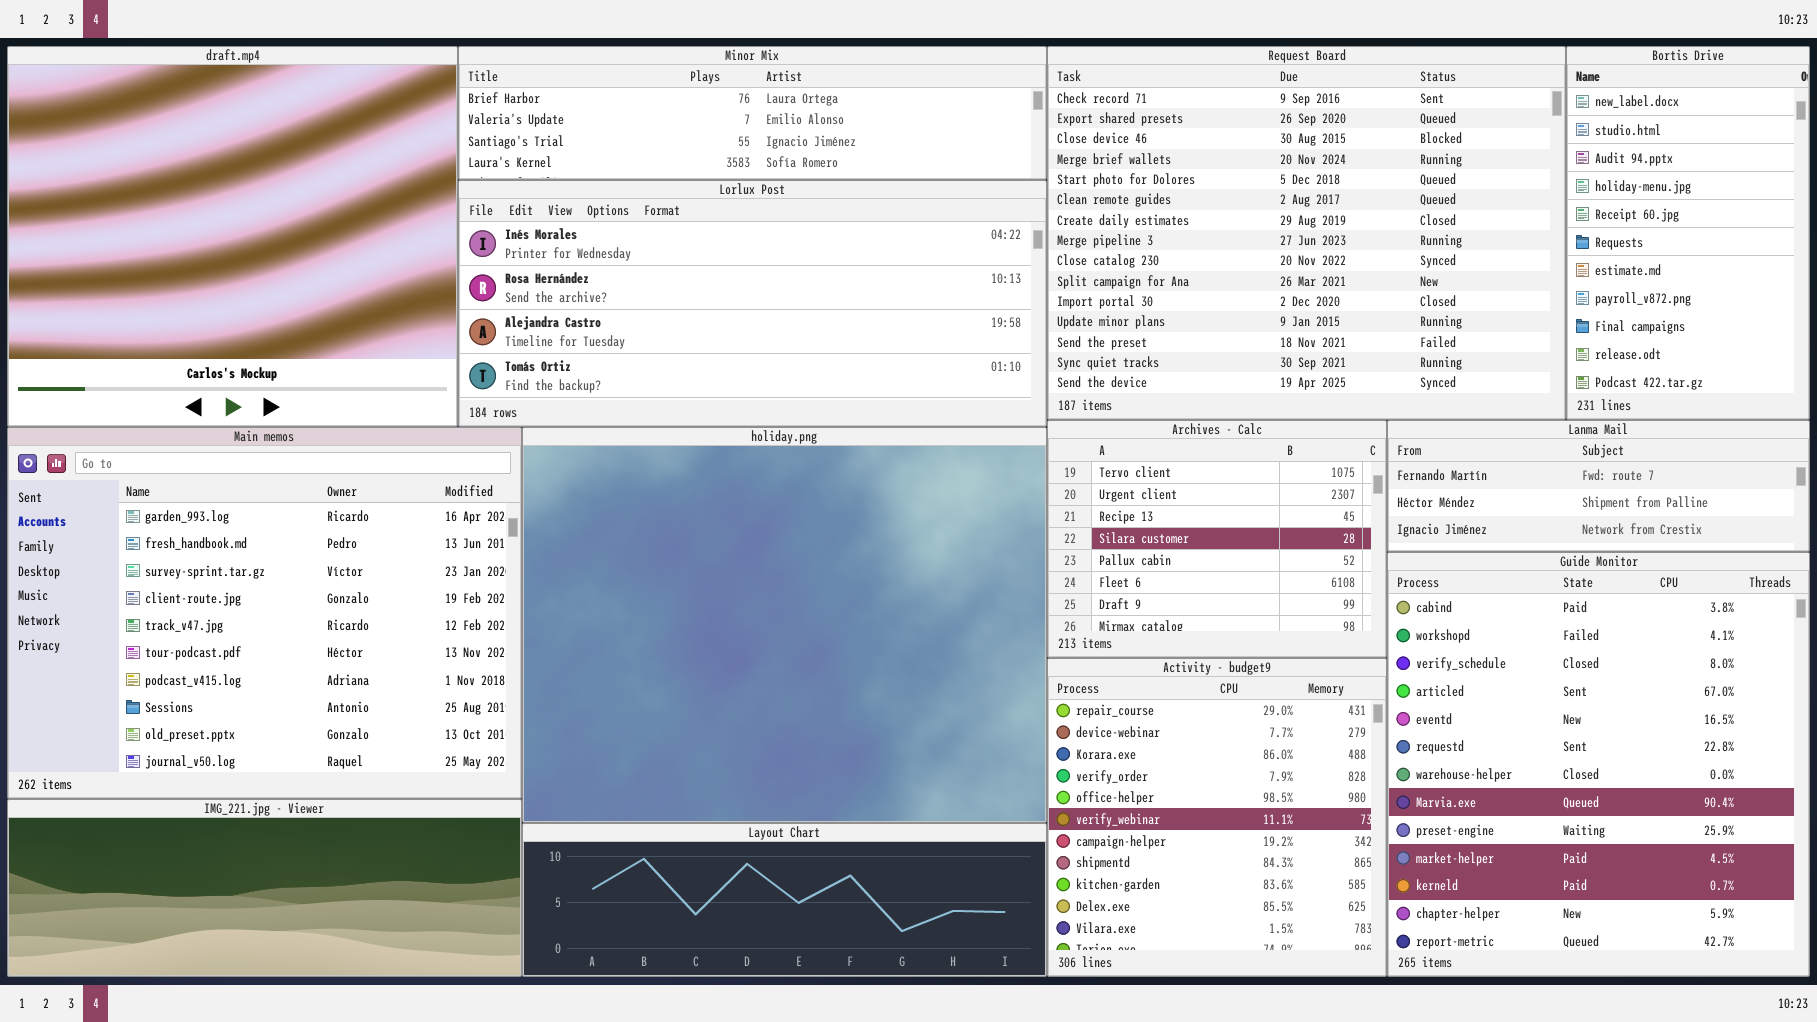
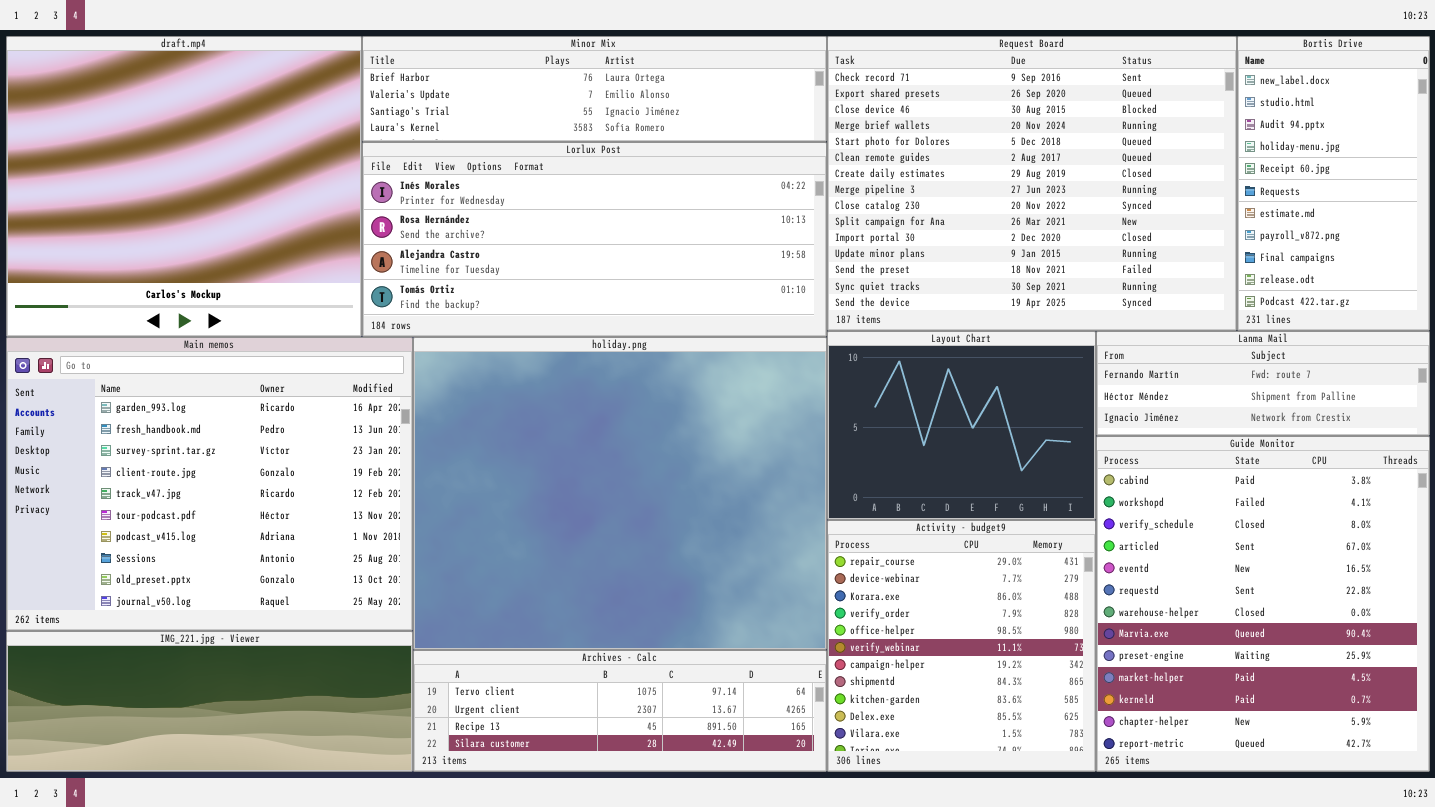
Archives - Calc: [1047,420,1387,658] -> [413,650,827,772], moved, resized
Layout Chart: [522,823,1047,977] -> [827,331,1096,520], moved, resized

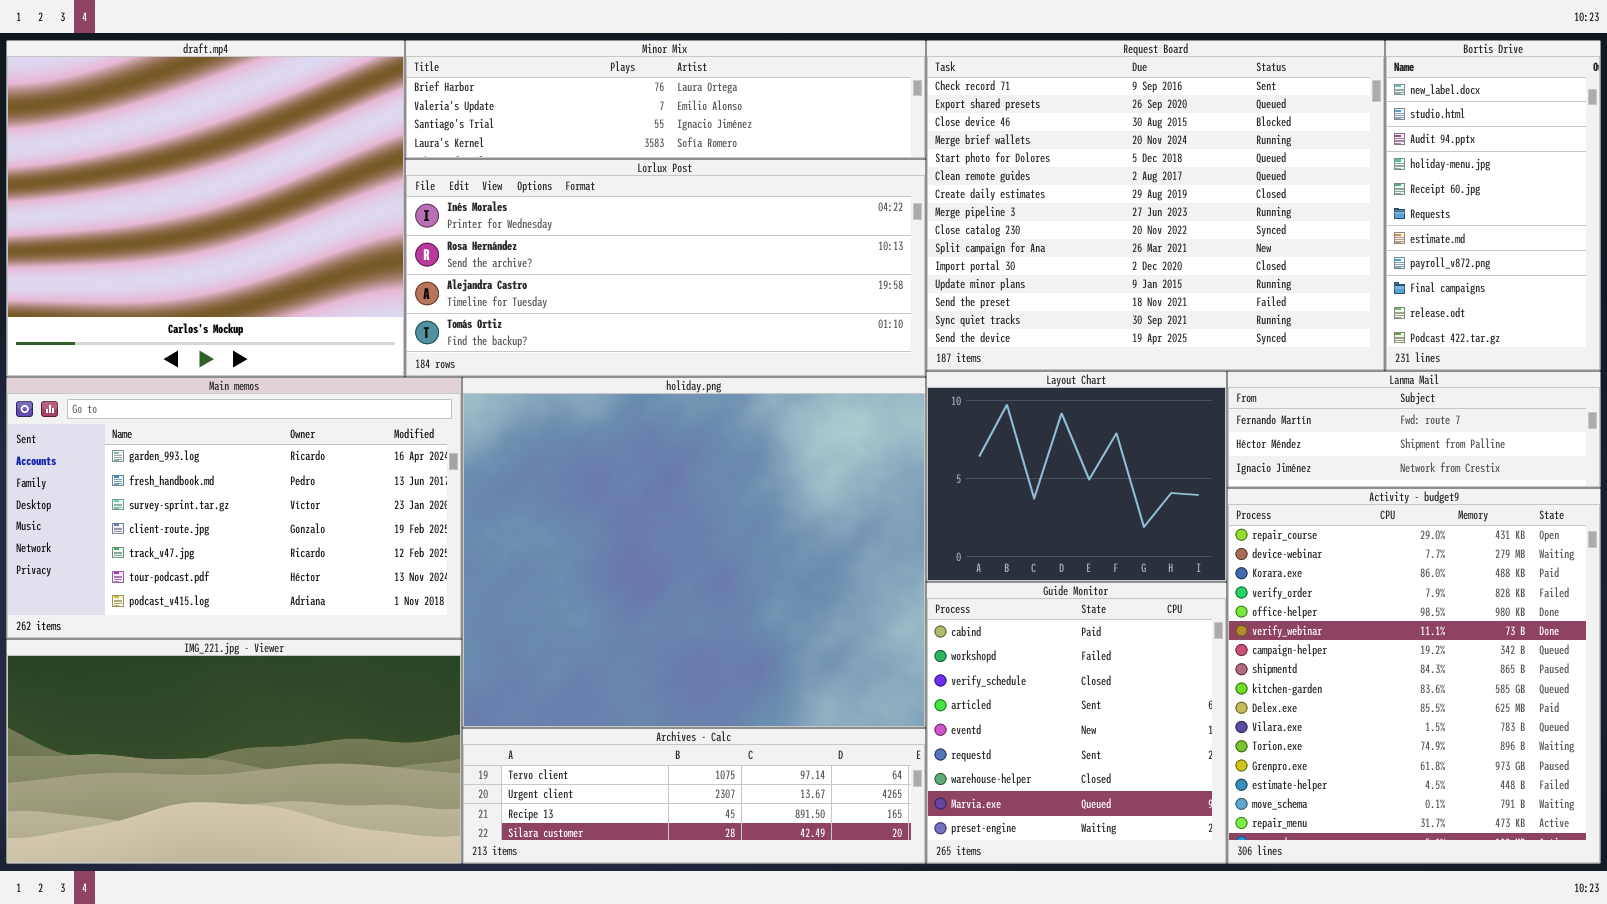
Main memos: [6,337,413,631] -> [6,377,462,639], resized
Guide Monitor: [1096,436,1430,772] -> [926,582,1227,864], moved, resized
Activity - budget9: [827,520,1096,772] -> [1227,488,1601,864], moved, resized
IMG_221.jpg - Viewer: [6,631,413,772] -> [6,639,462,864], resized

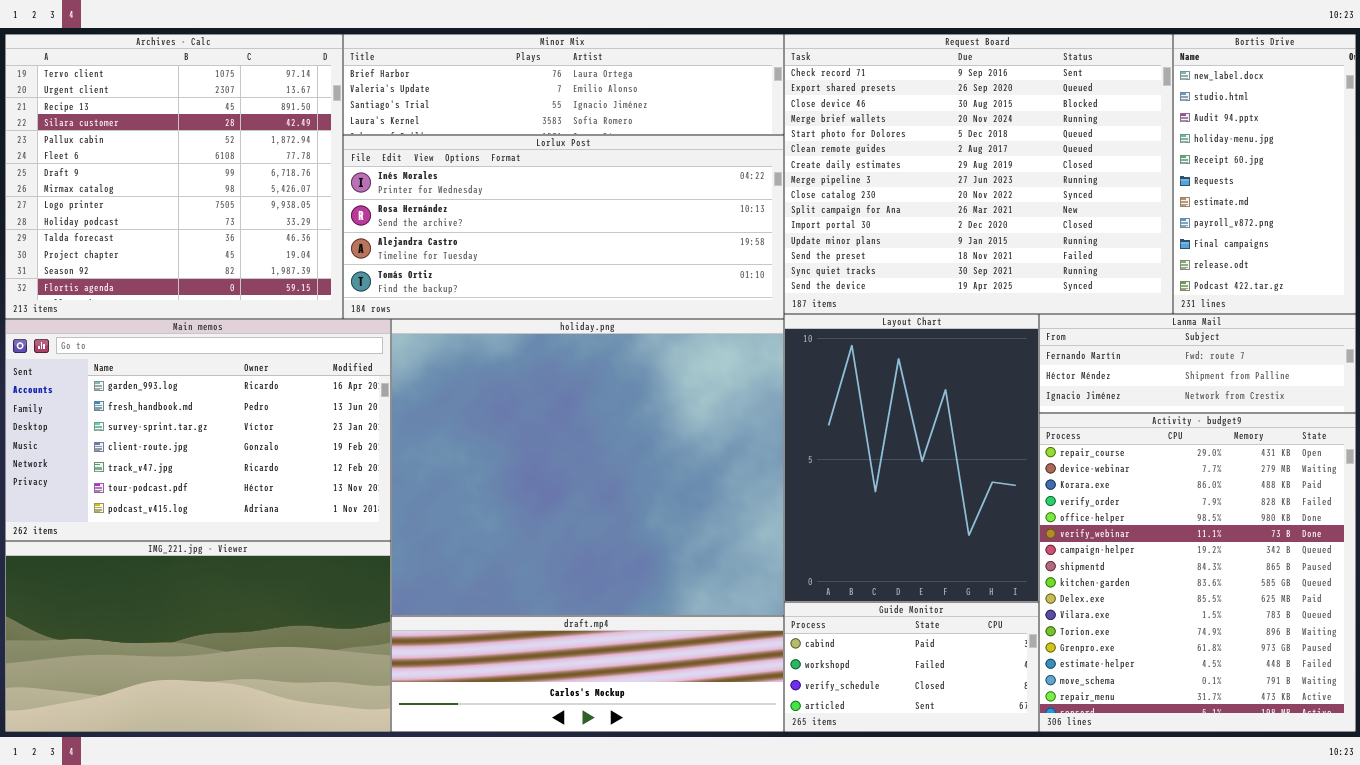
draft.mp4: [6,40,405,377] -> [391,616,784,732], moved, resized
Layout Chart: [926,371,1227,582] -> [784,314,1039,602], resized
Guide Monitor: [926,582,1227,864] -> [784,602,1039,732], resized
Archives - Calc: [462,728,926,864] -> [5,34,343,319], moved, resized

